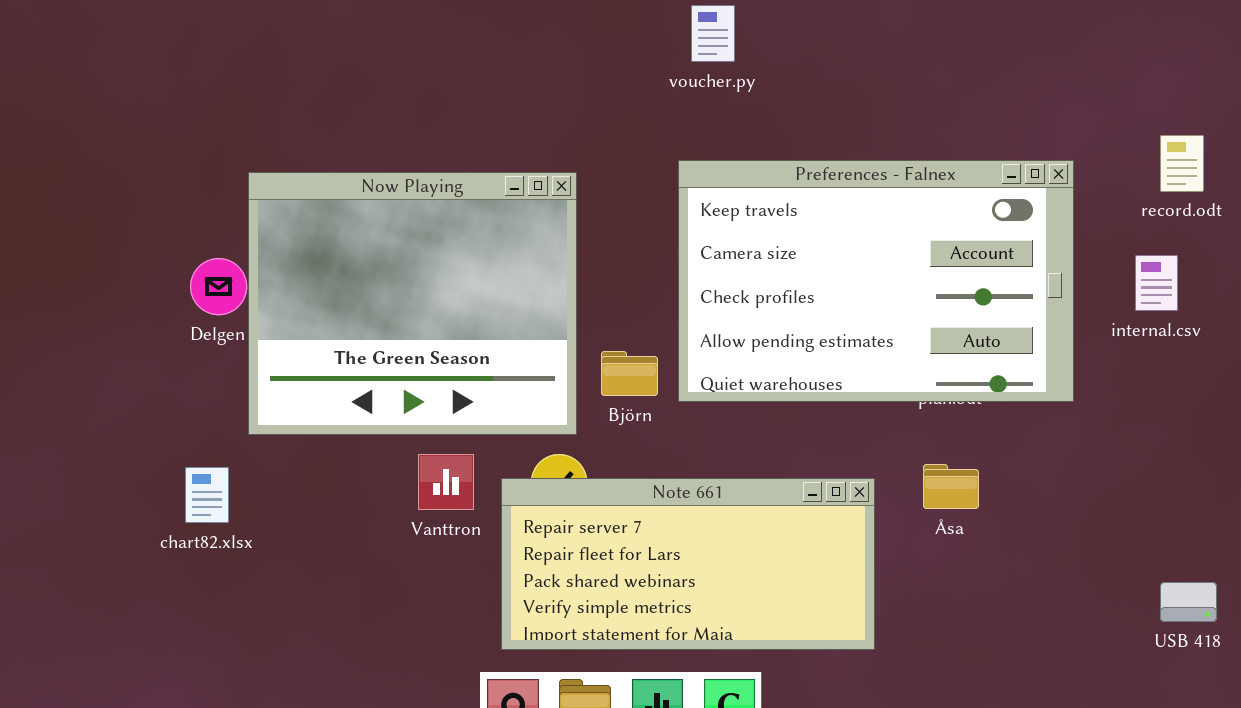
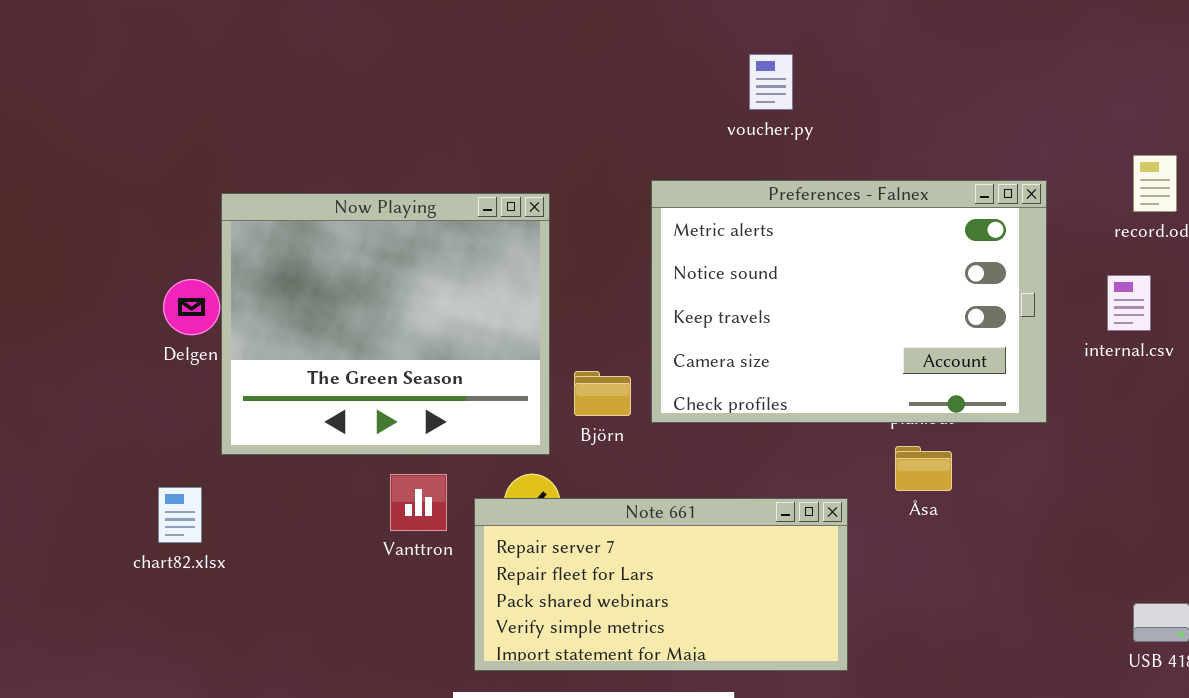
voucher.py: [691,5,735,62] -> [749,54,793,110], moved
Preferences - Falnex: [678,160,1074,402] -> [651,180,1047,423], scrolled up 2 rows
Åsa: [923,464,979,509] -> [895,446,952,491], moved

